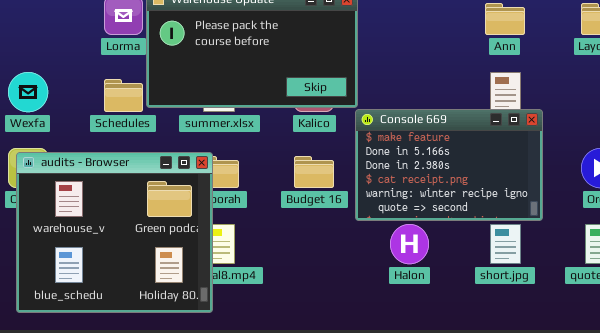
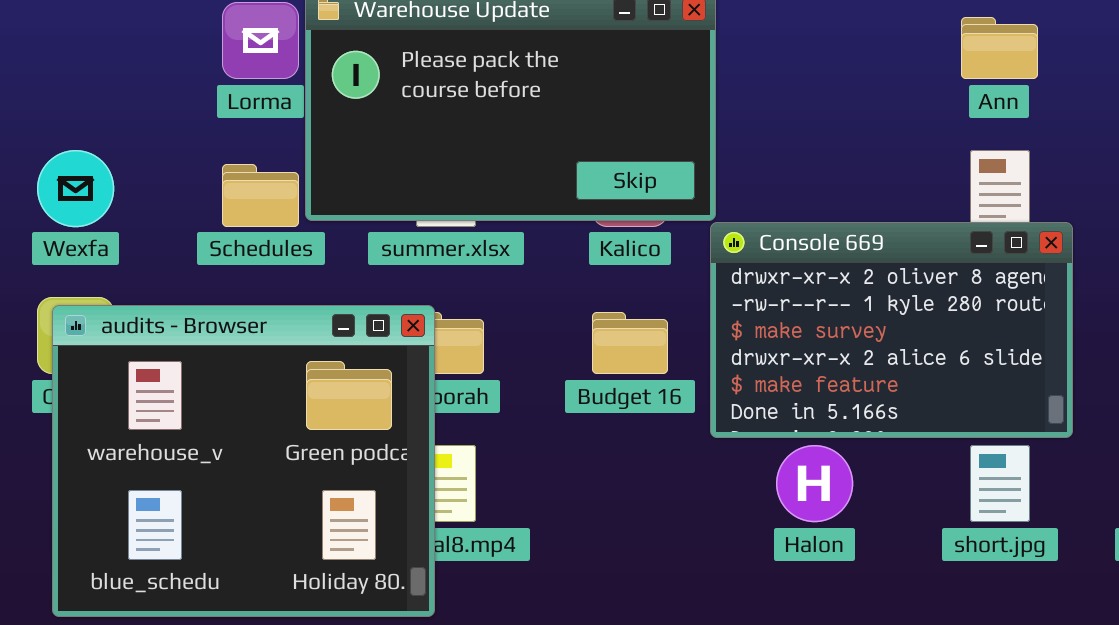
Console 669: [355,109,543,221] -> [710,222,1073,438], scrolled up 4 rows

